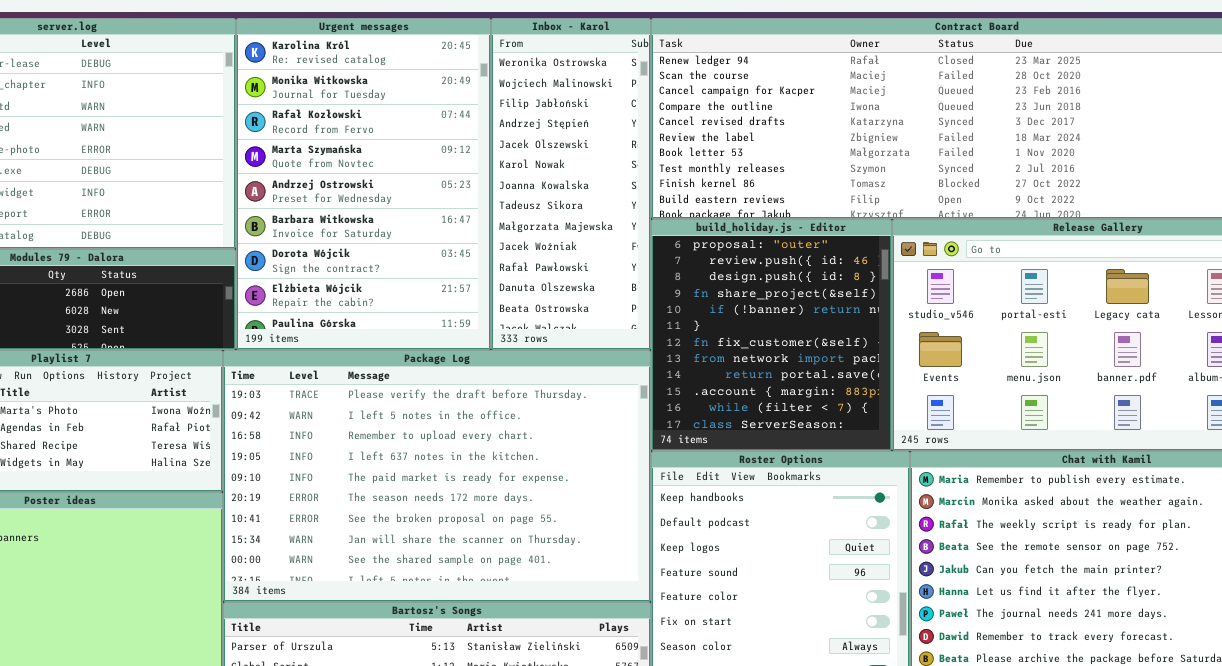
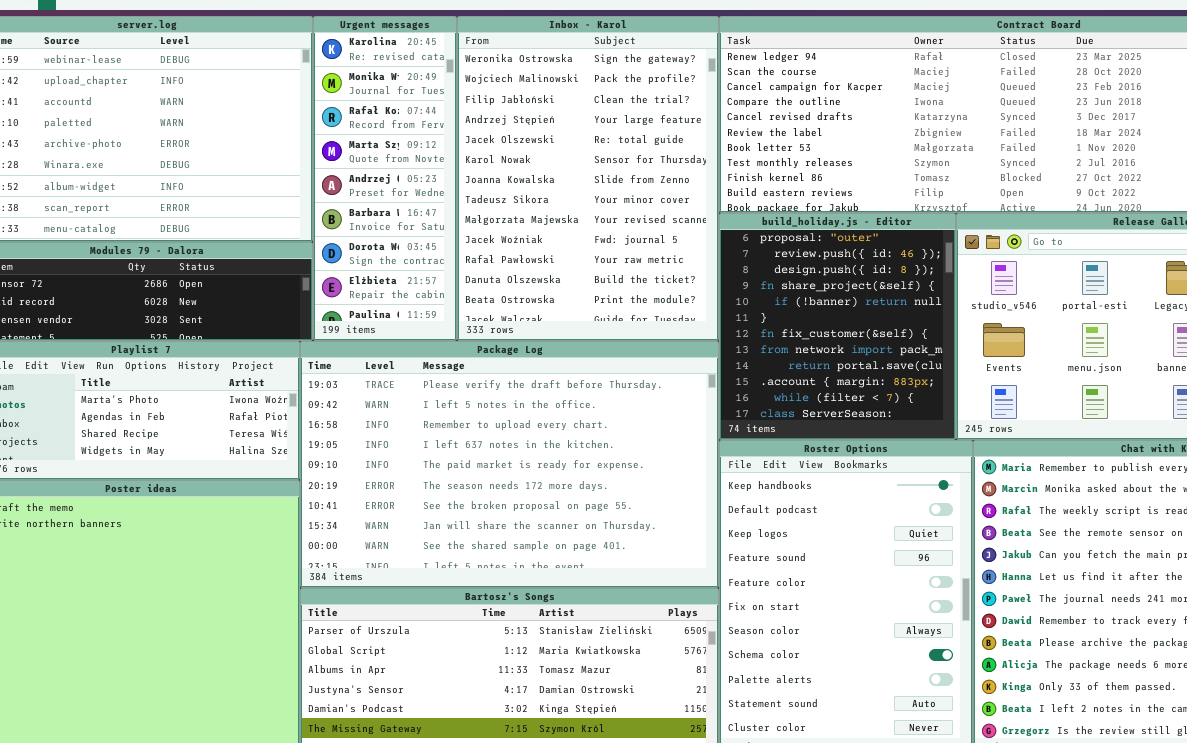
Urgent messages: [236,18,491,350] -> [313,16,457,341], resized
Inbox - Karol: [491,18,651,350] -> [457,16,719,341], resized

